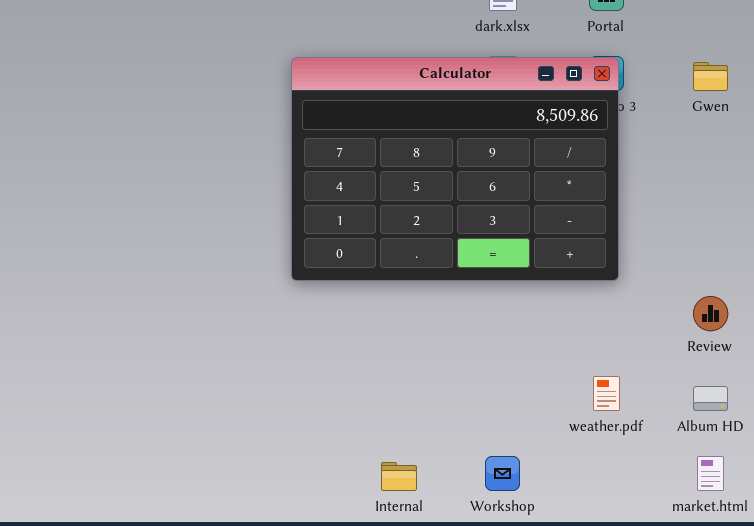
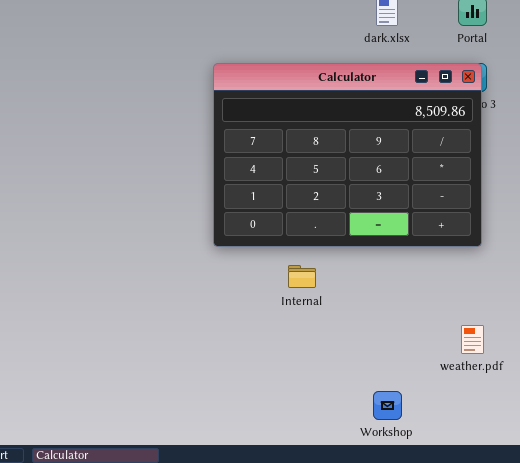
Internal: [381,462,417,491] -> [288,265,316,288], moved

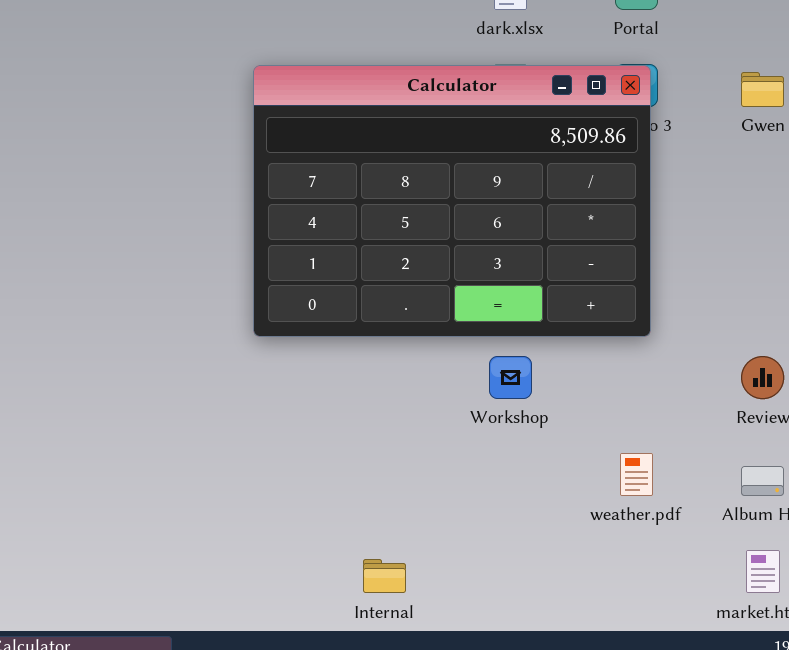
Internal: [288,265,316,288] -> [363,559,406,593], moved
Workshop: [373,391,402,420] -> [489,356,532,399], moved

